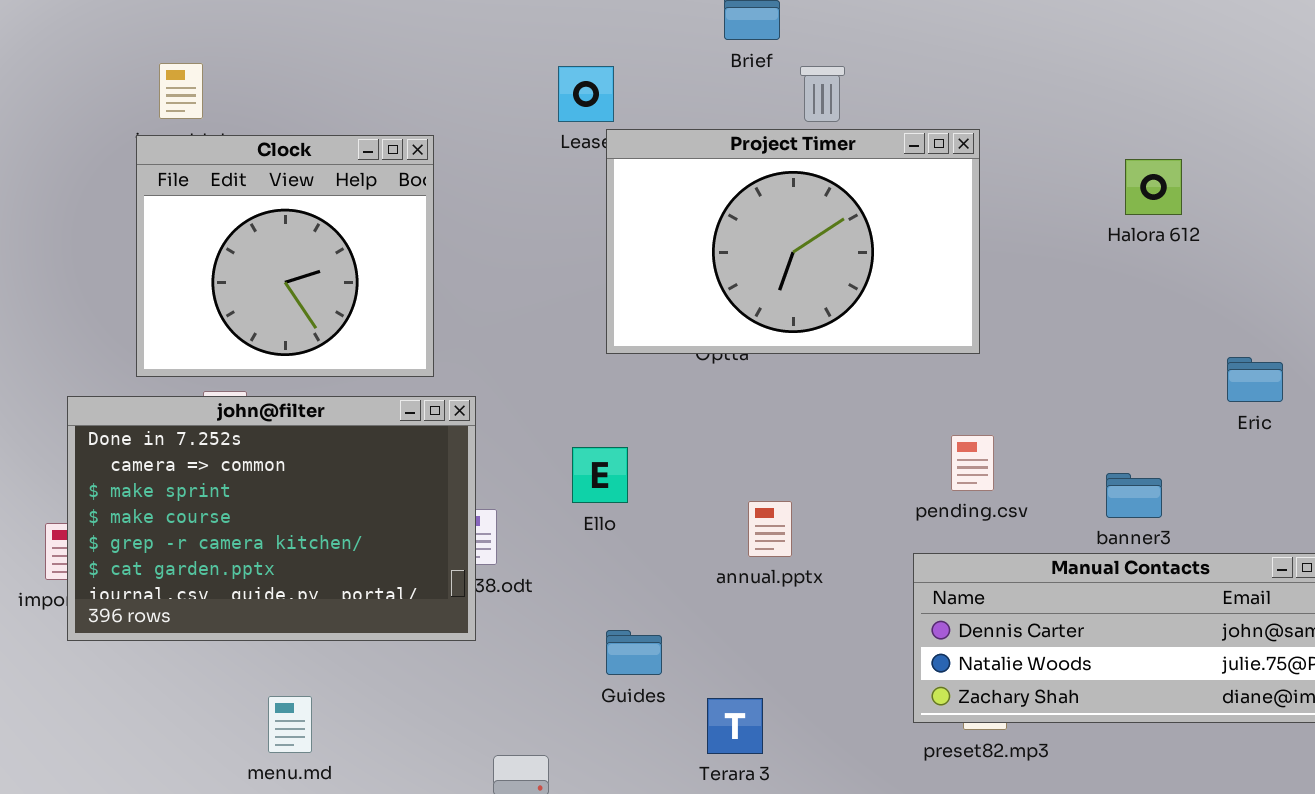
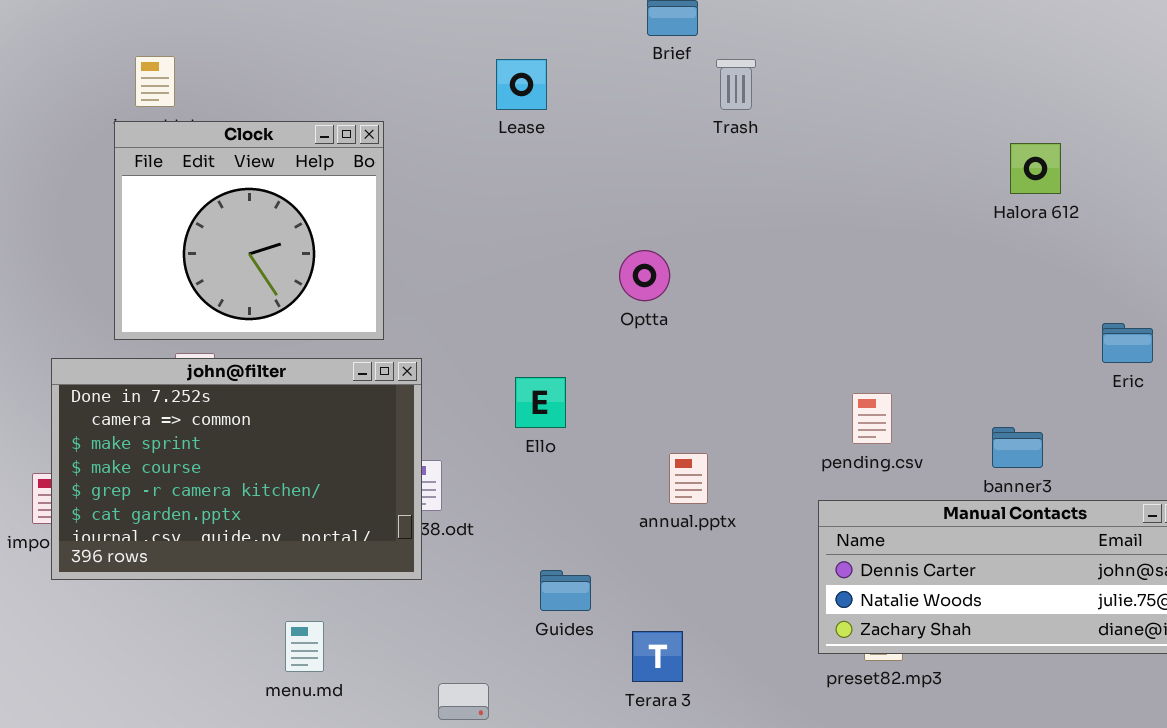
Project Timer: [606,129,980,354] -> none, closed
Ello: [572,447,628,503] -> [515,377,566,428], moved
menu.md: [268,696,312,753] -> [285,621,324,672], moved

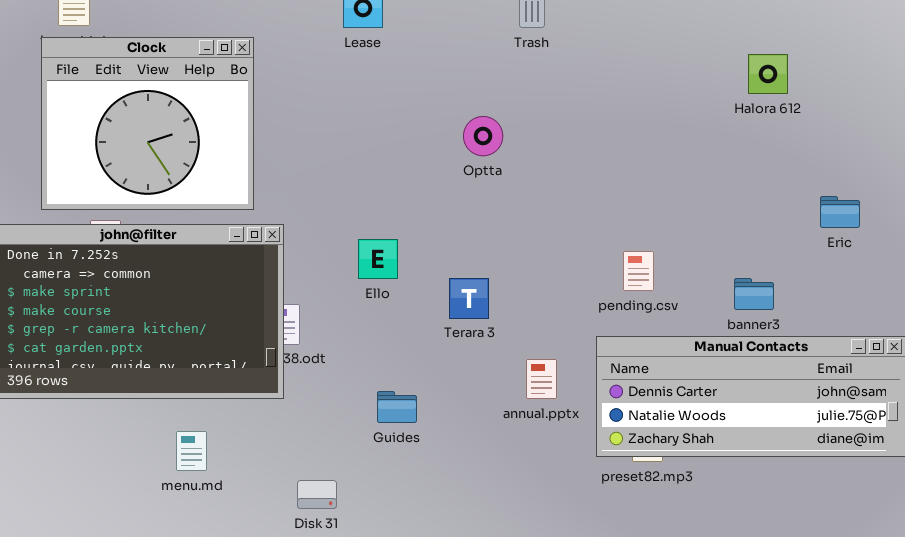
Optta: [619,250,670,301] -> [463,116,503,156], moved
annual.pptx: [669,453,708,504] -> [526,359,557,399], moved
Terara 3: [632,631,683,682] -> [449,278,489,319], moved

